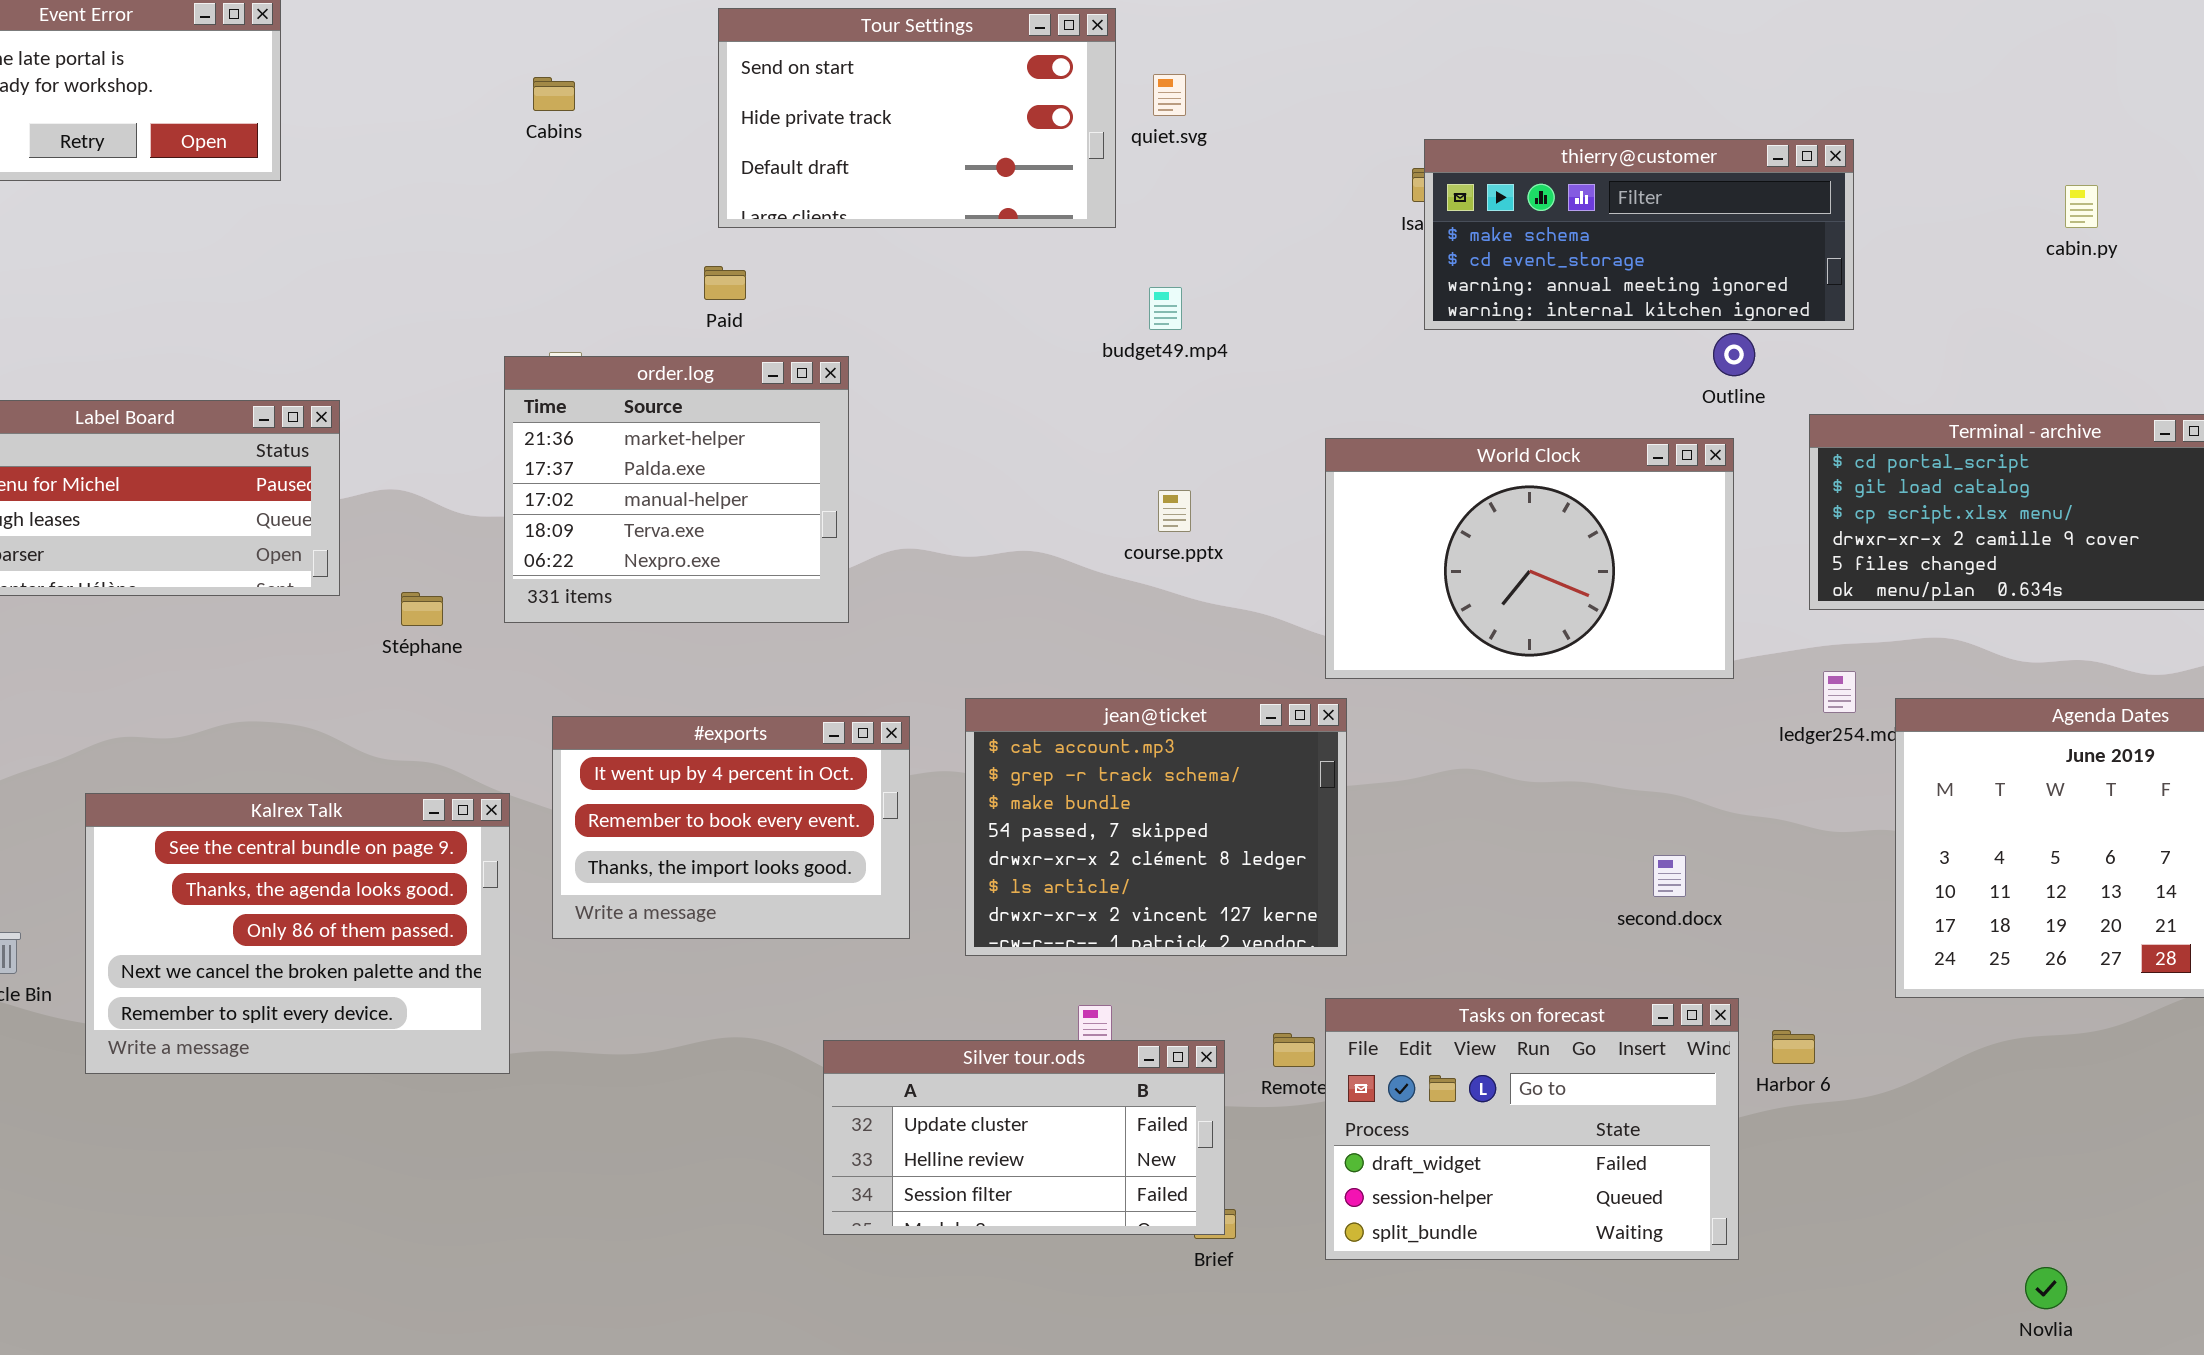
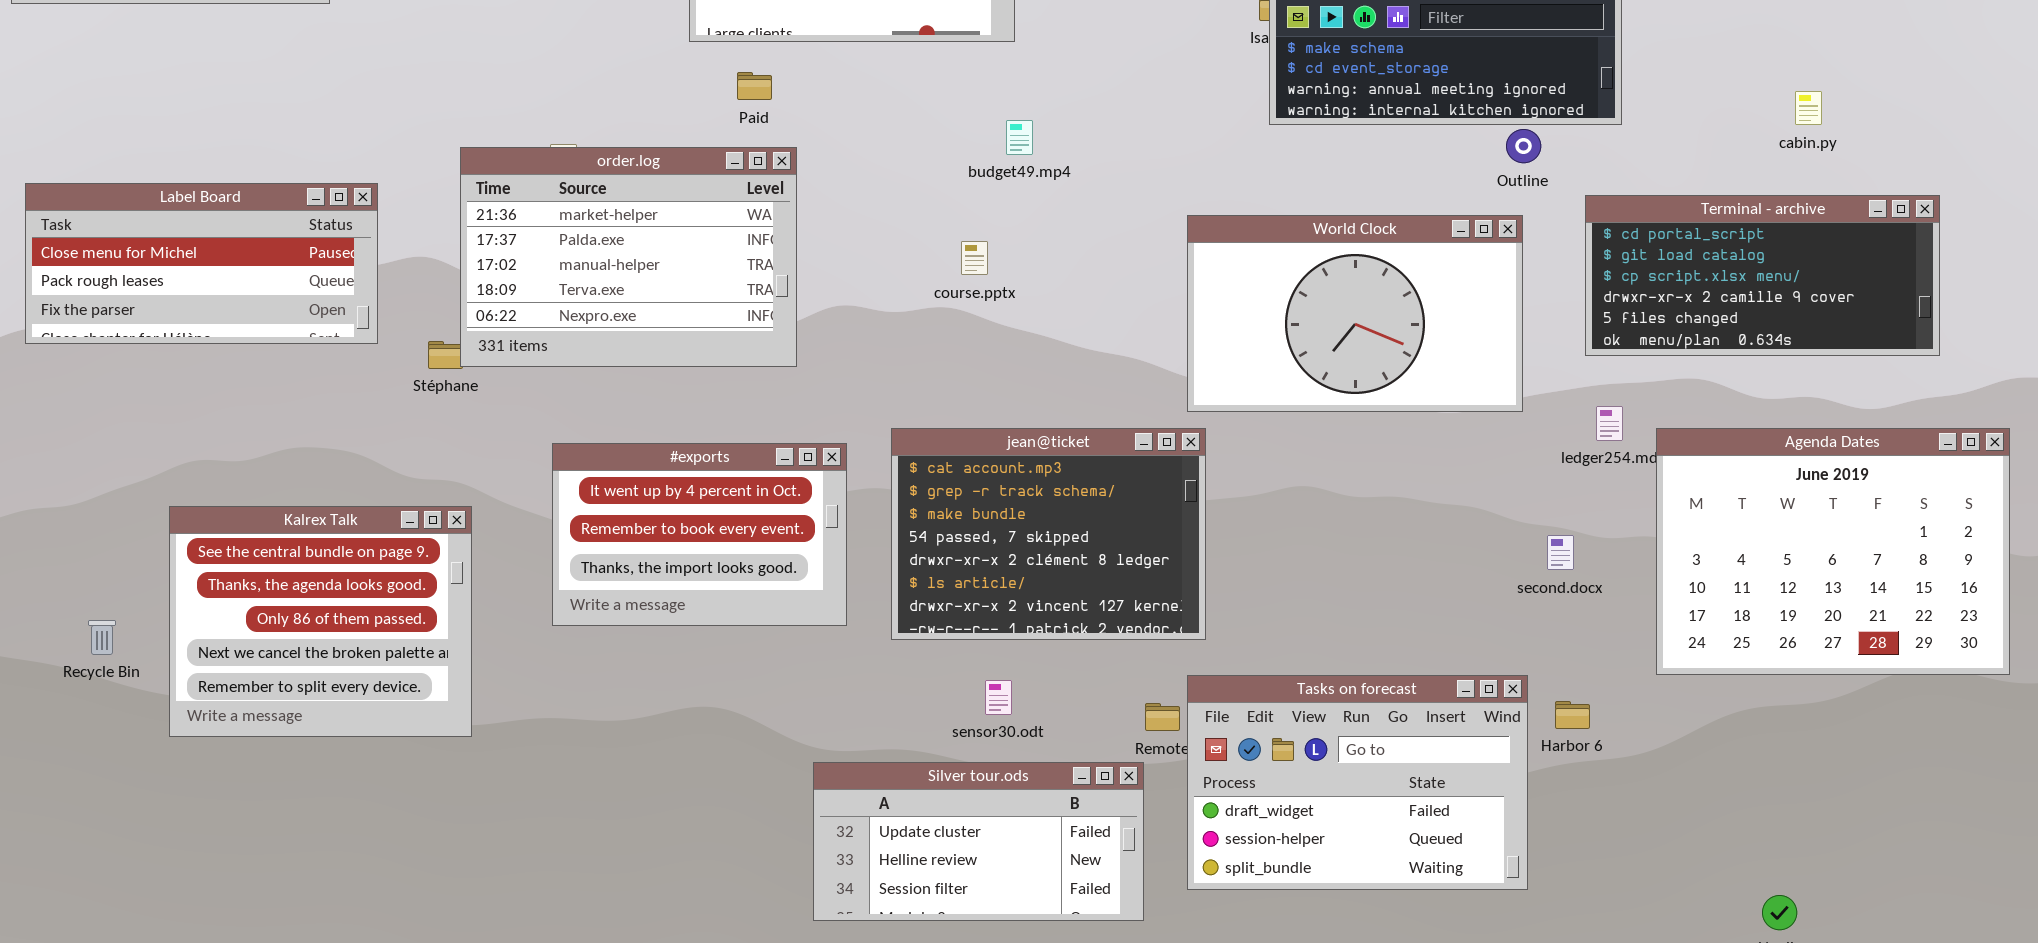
cabin.py: [2065,185,2098,228] -> [1795,91,1822,125], moved
Paid: [704,266,746,300] -> [737,72,772,100], moved
budget49.mp4: [1149,287,1182,330] -> [1006,120,1033,155], moved
order.log: [504,356,849,623] -> [460,147,797,367], resized
course.pptx: [1158,490,1191,532] -> [961,241,988,275], moved
Kalrex Talk: [85,793,510,1074] -> [169,506,472,737], resized
second.docx: [1653,855,1686,897] -> [1547,535,1574,570], moved
Silver tour.ods: [823,1040,1225,1235] -> [813,762,1144,921], moved

